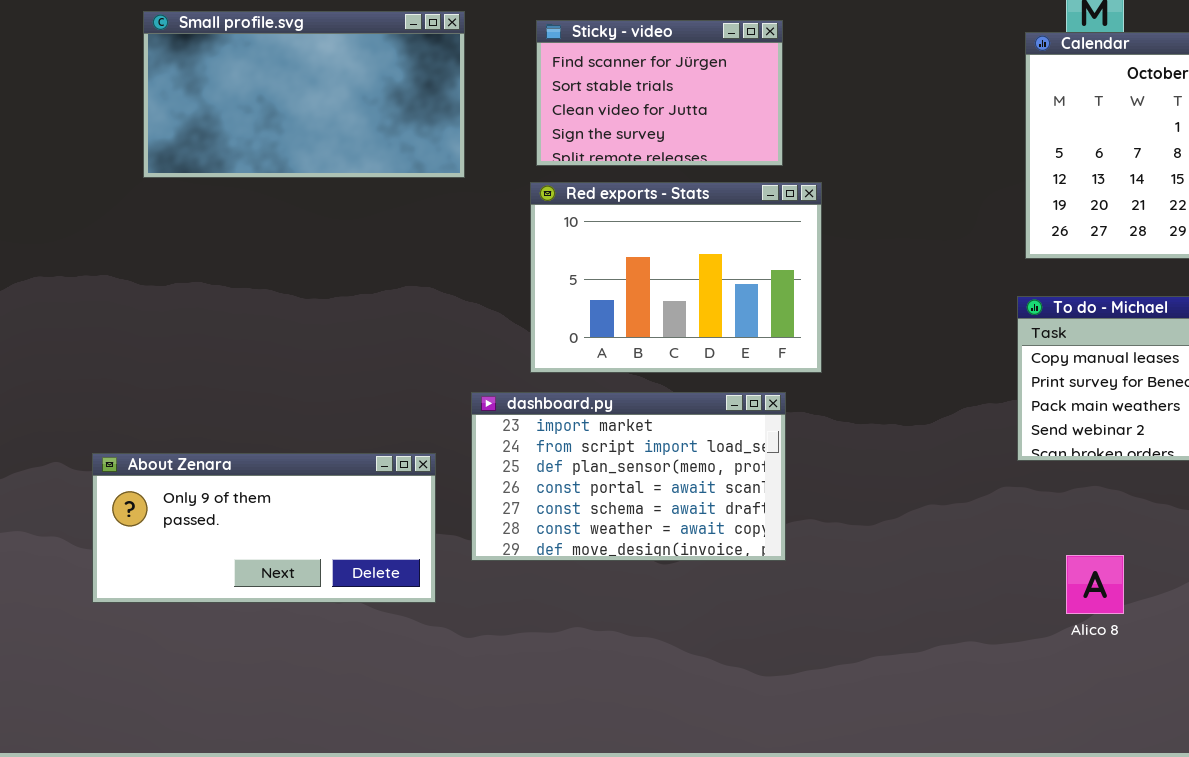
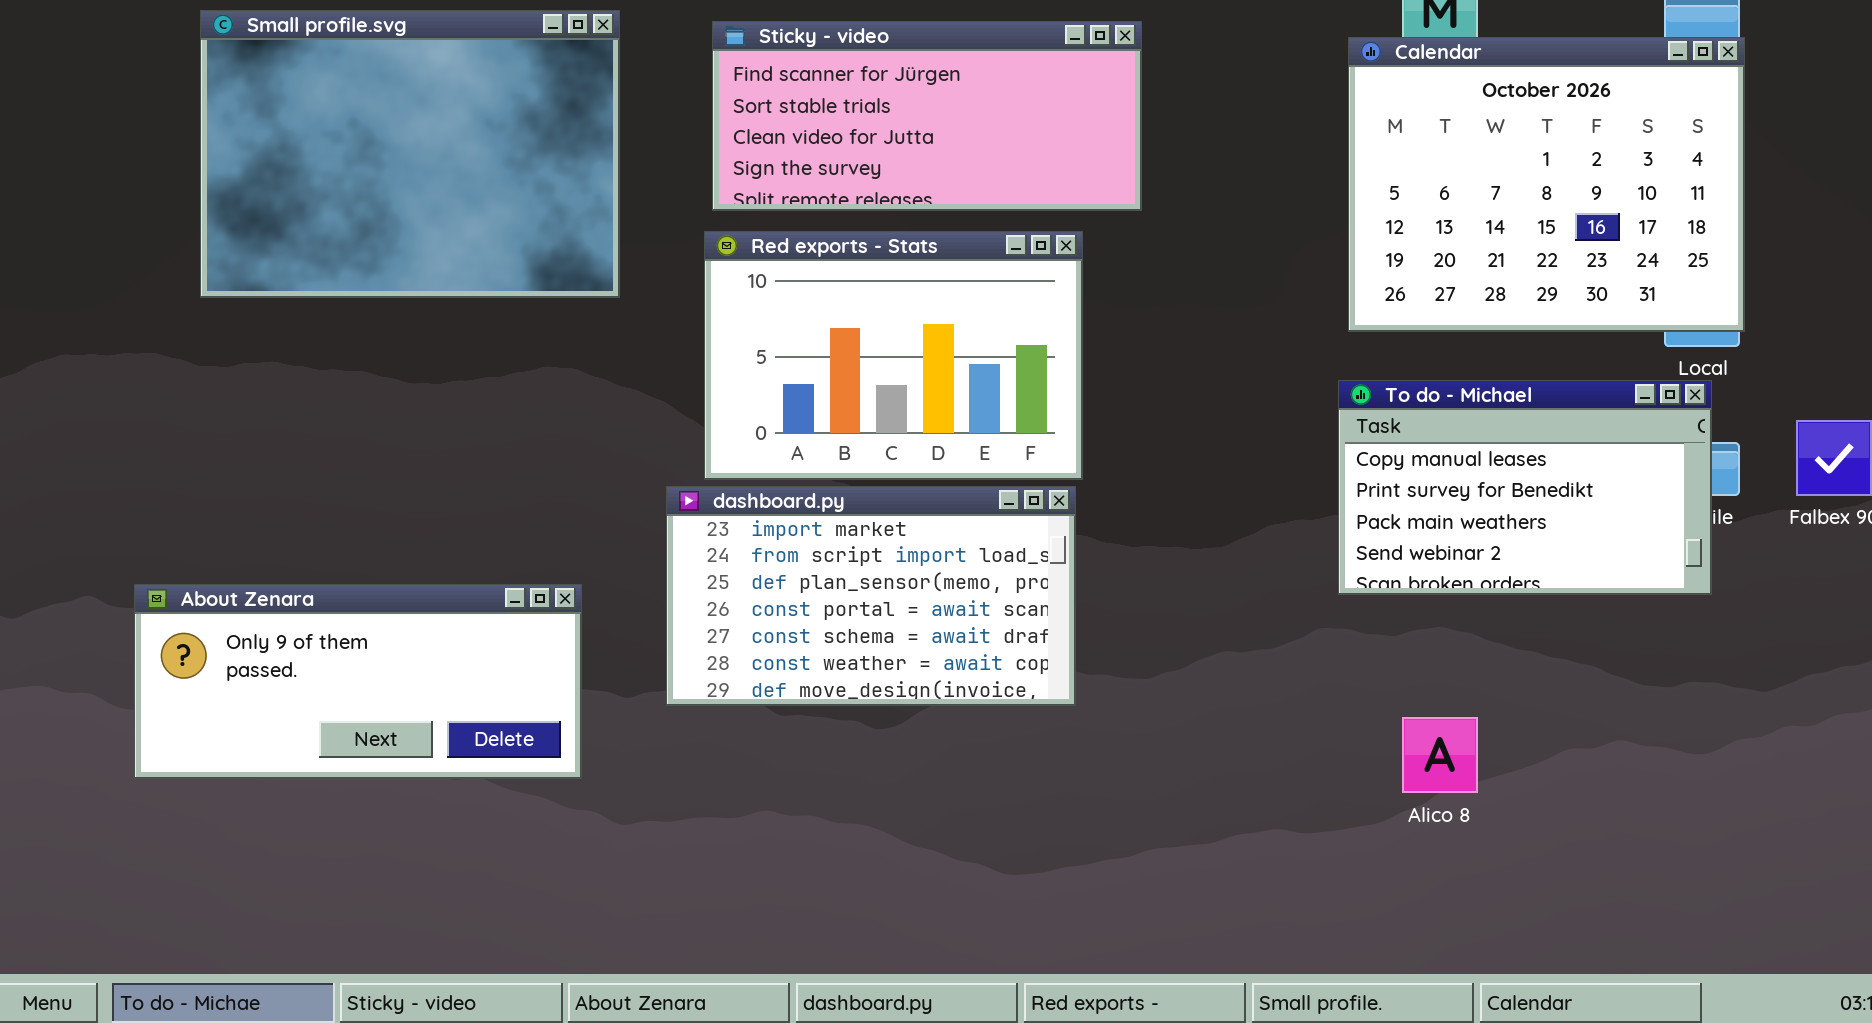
Small profile.svg: [143,11,465,178] -> [200,10,620,298], resized
Sticky - video: [536,20,783,166] -> [712,21,1142,211], resized
dashboard.py: [471,392,786,561] -> [666,486,1076,706], moved

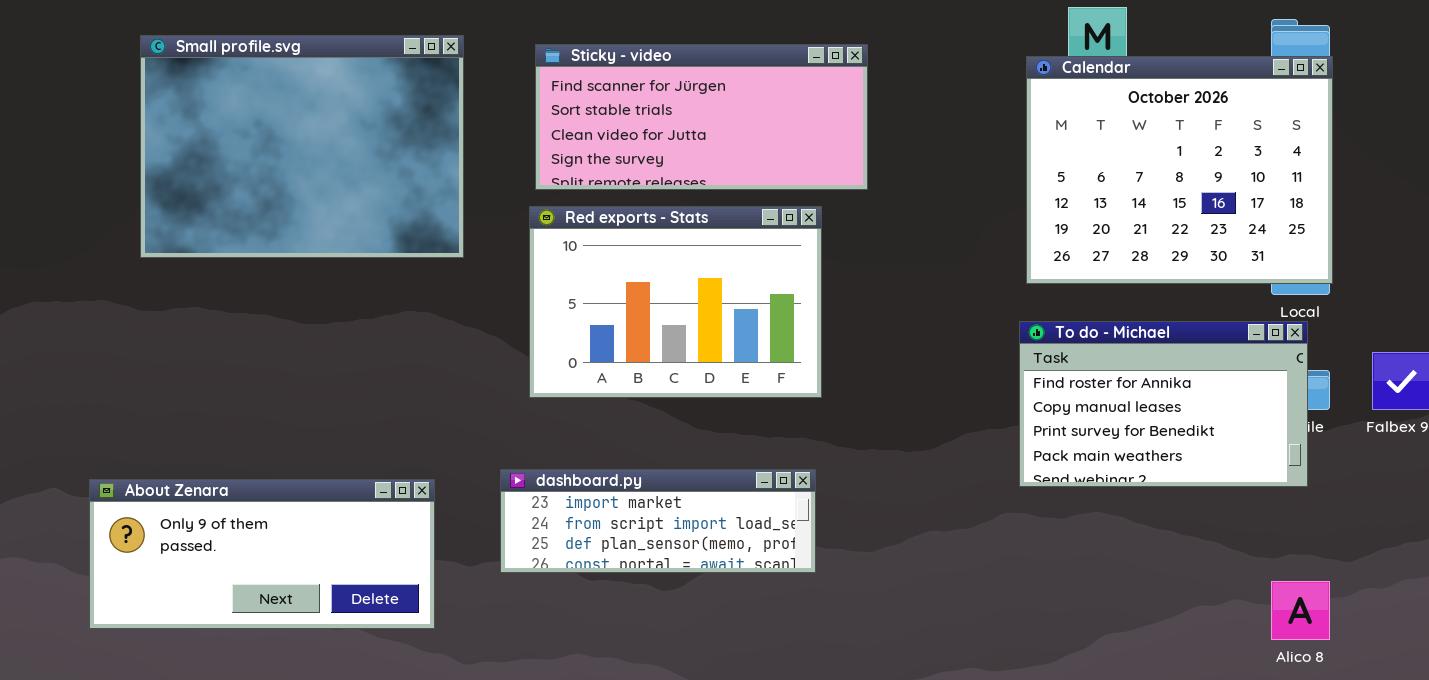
To do - Michael: [1338,380,1712,595] -> [1019,321,1308,487], scrolled up 1 row
dashboard.py: [666,486,1076,706] -> [500,469,816,573], resized
Alico 8: [1402,717,1478,793] -> [1271,581,1330,640], moved

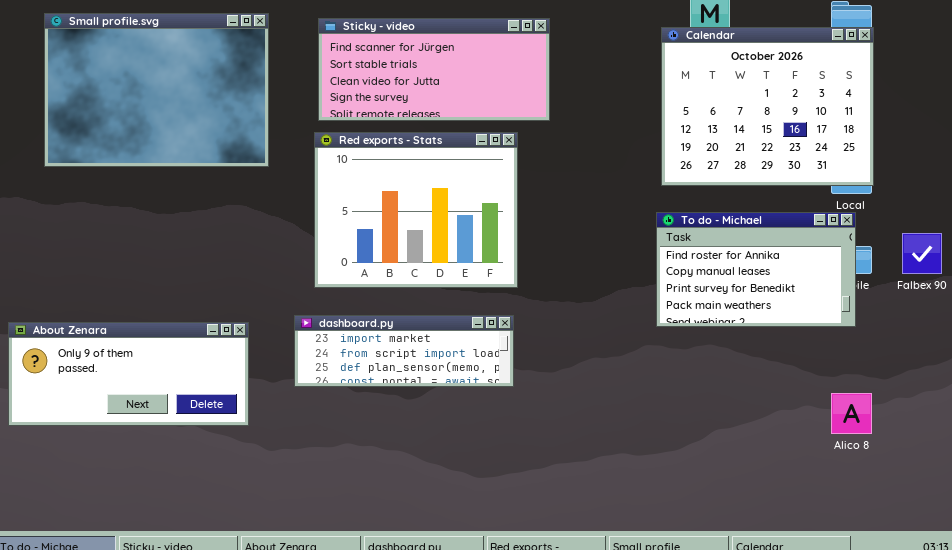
Red exports - Stats: [529,206,822,398] -> [314,132,518,288], resized

